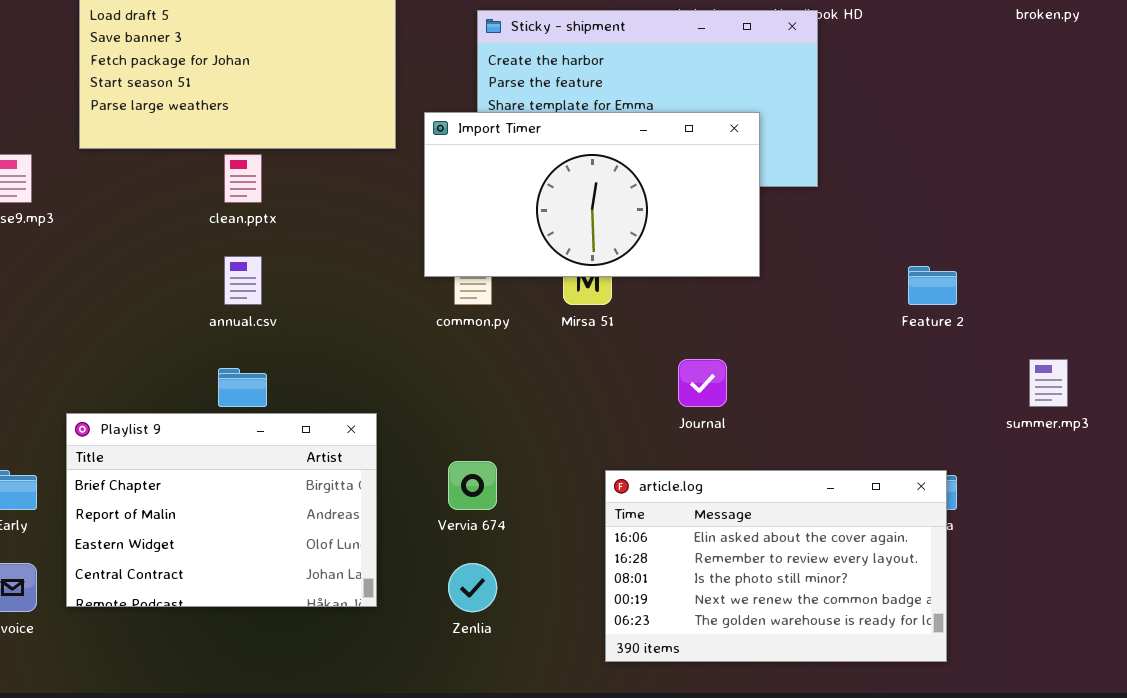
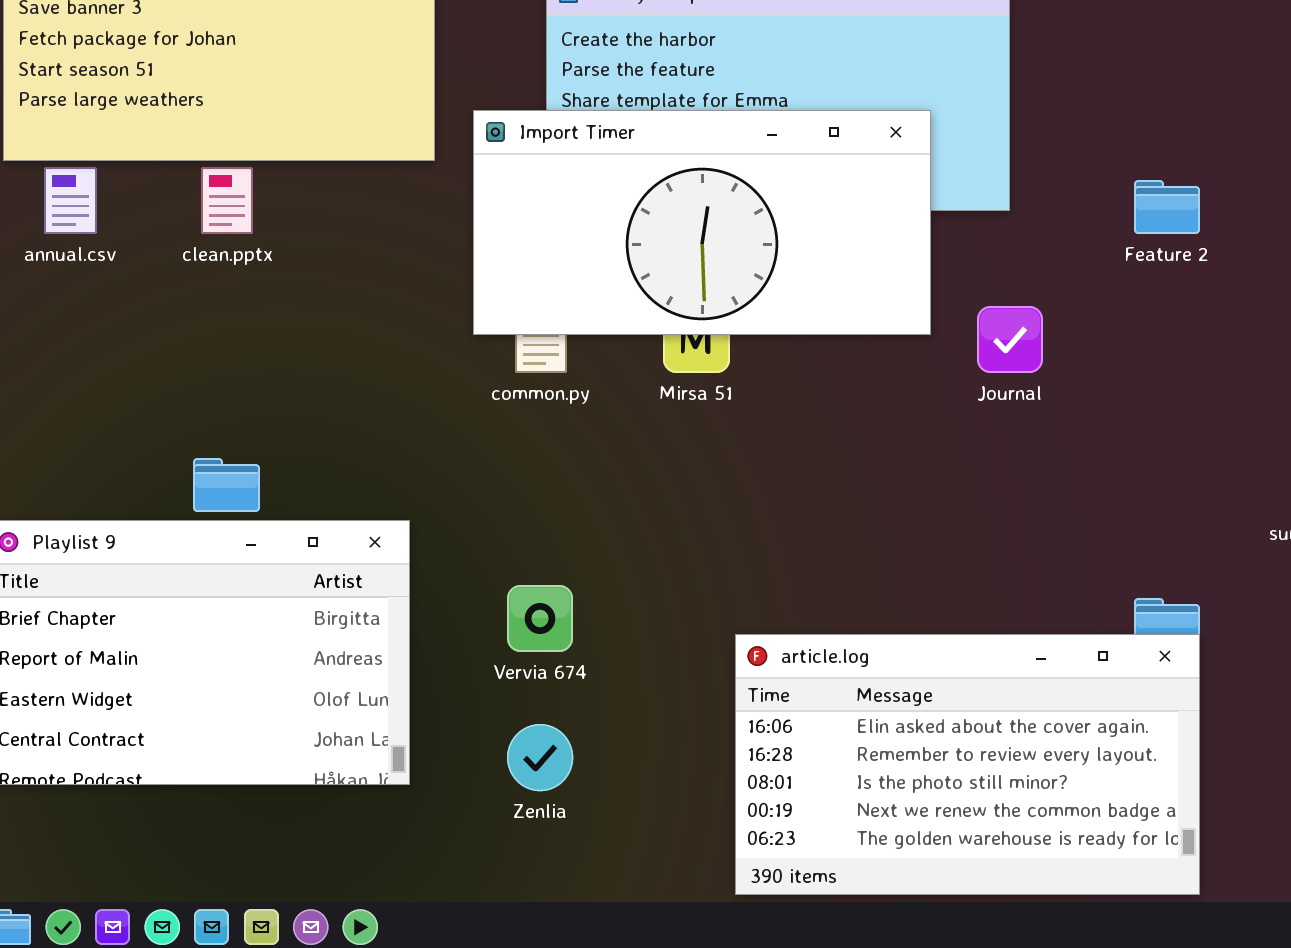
annual.csv: [224,256,262,305] -> [44,167,97,234], moved
Feature 2: [908,266,957,305] -> [1134,180,1200,234], moved
Journal: [678,359,727,407] -> [977,306,1043,373], moved
article.log: [605,470,947,662] -> [735,634,1200,895], moved

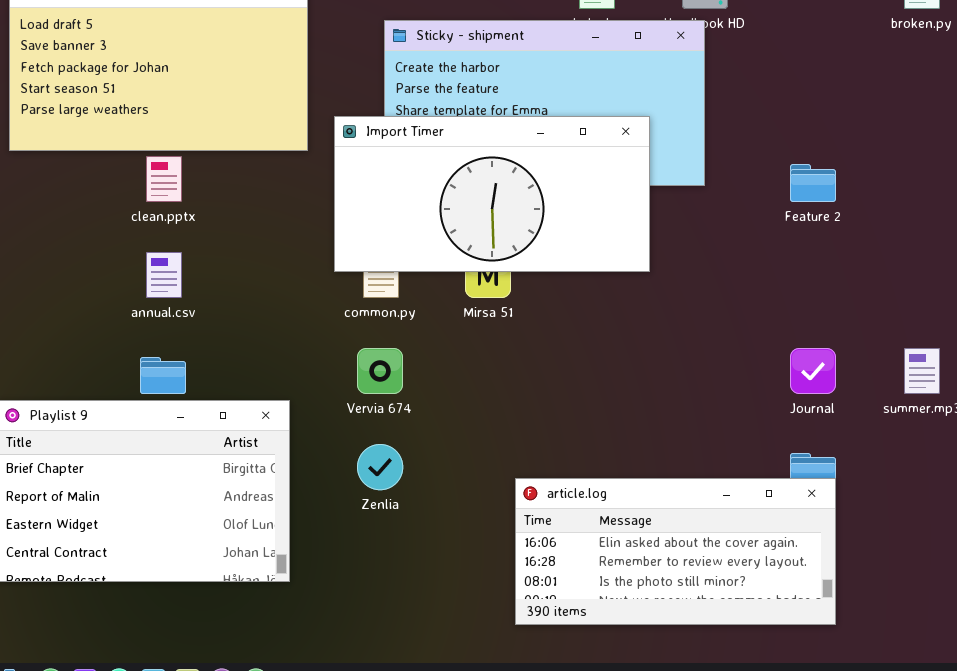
annual.csv: [44,167,97,234] -> [146,252,182,298], moved
Journal: [977,306,1043,373] -> [790,348,836,394], moved
Vervia 674: [507,585,573,652] -> [357,348,403,394], moved
article.log: [735,634,1200,895] -> [515,478,836,625], resized
Zenlia: [507,724,573,791] -> [357,444,403,490], moved

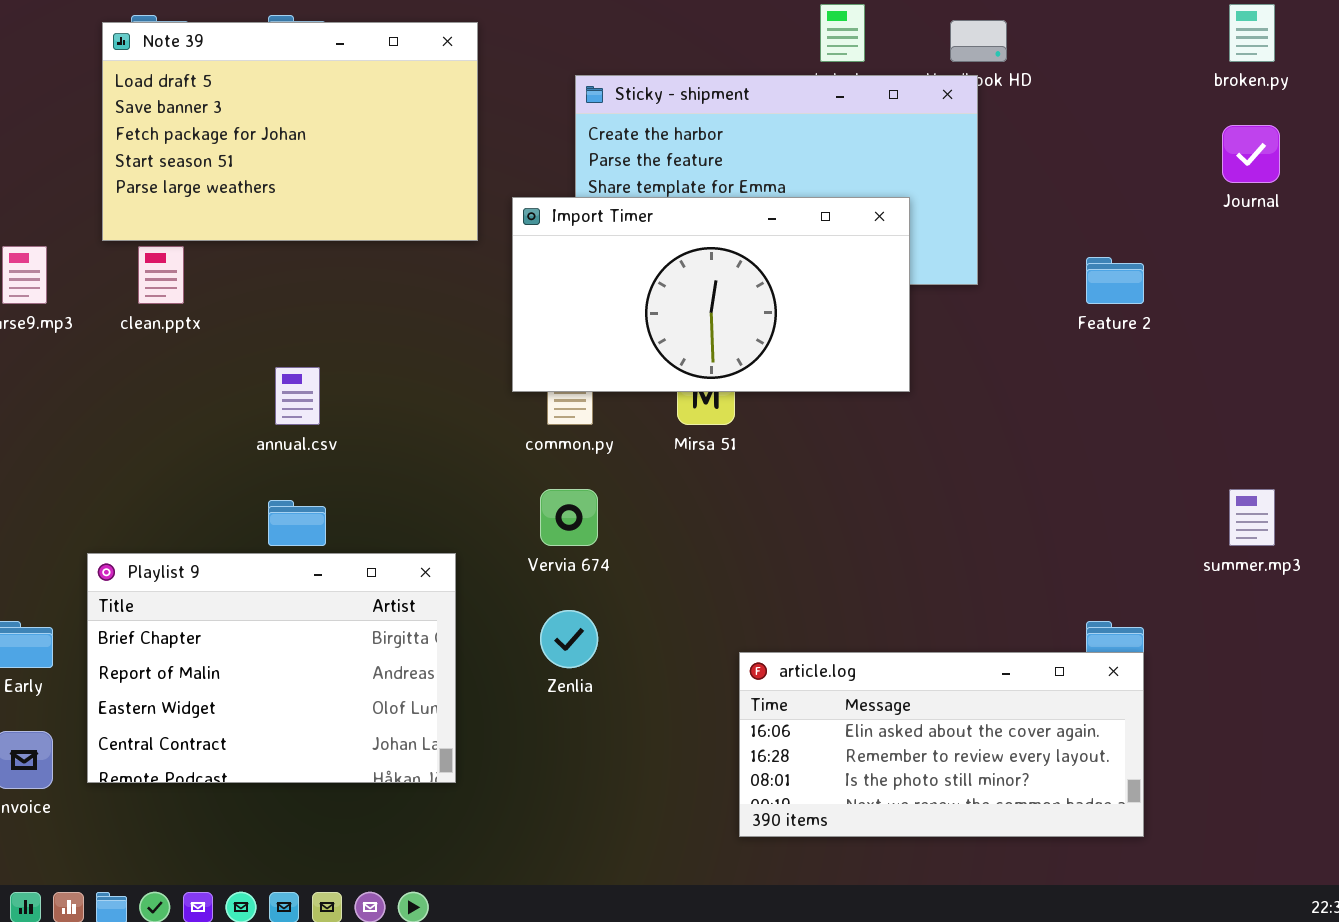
clean.pptx: [146,156,182,202] -> [138,246,184,304], moved
Journal: [790,348,836,394] -> [1222,125,1280,183], moved

